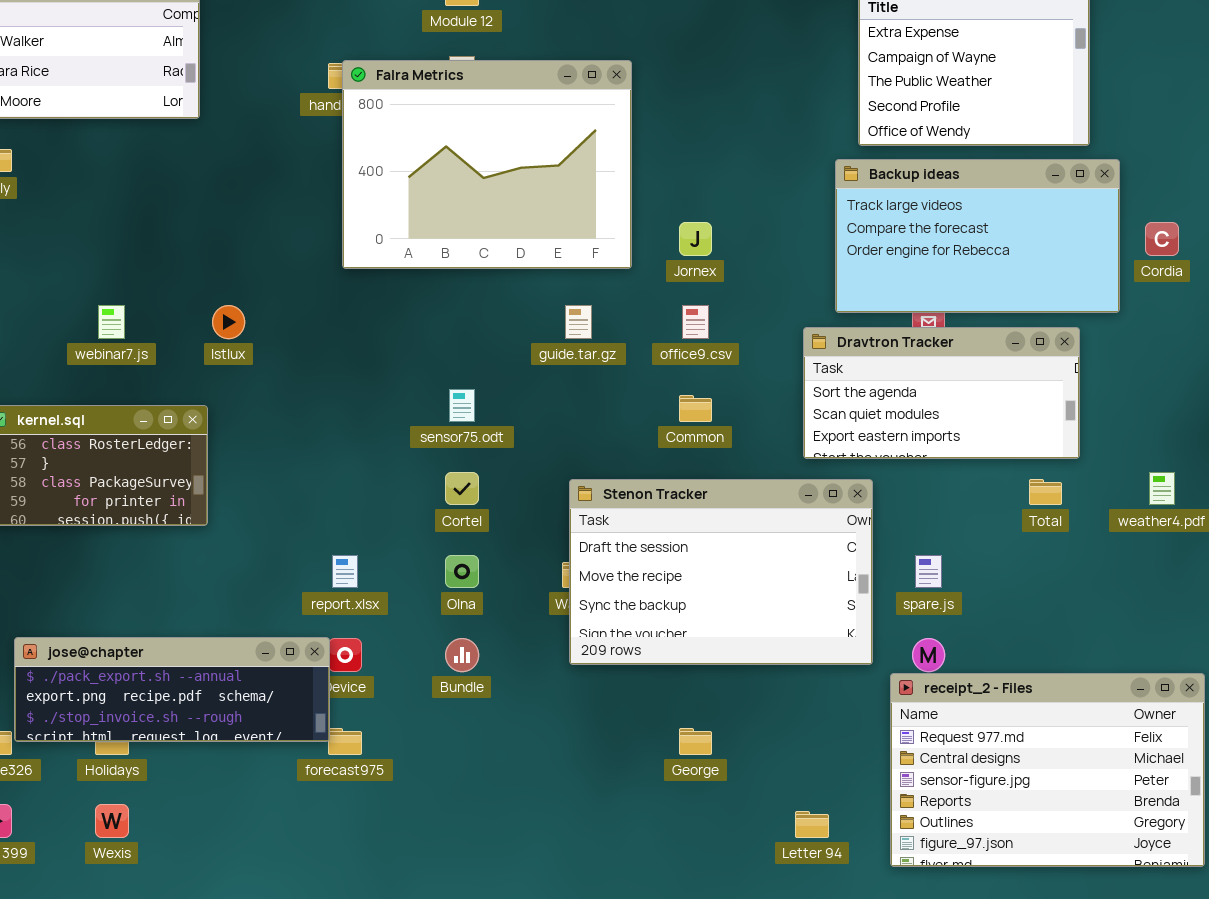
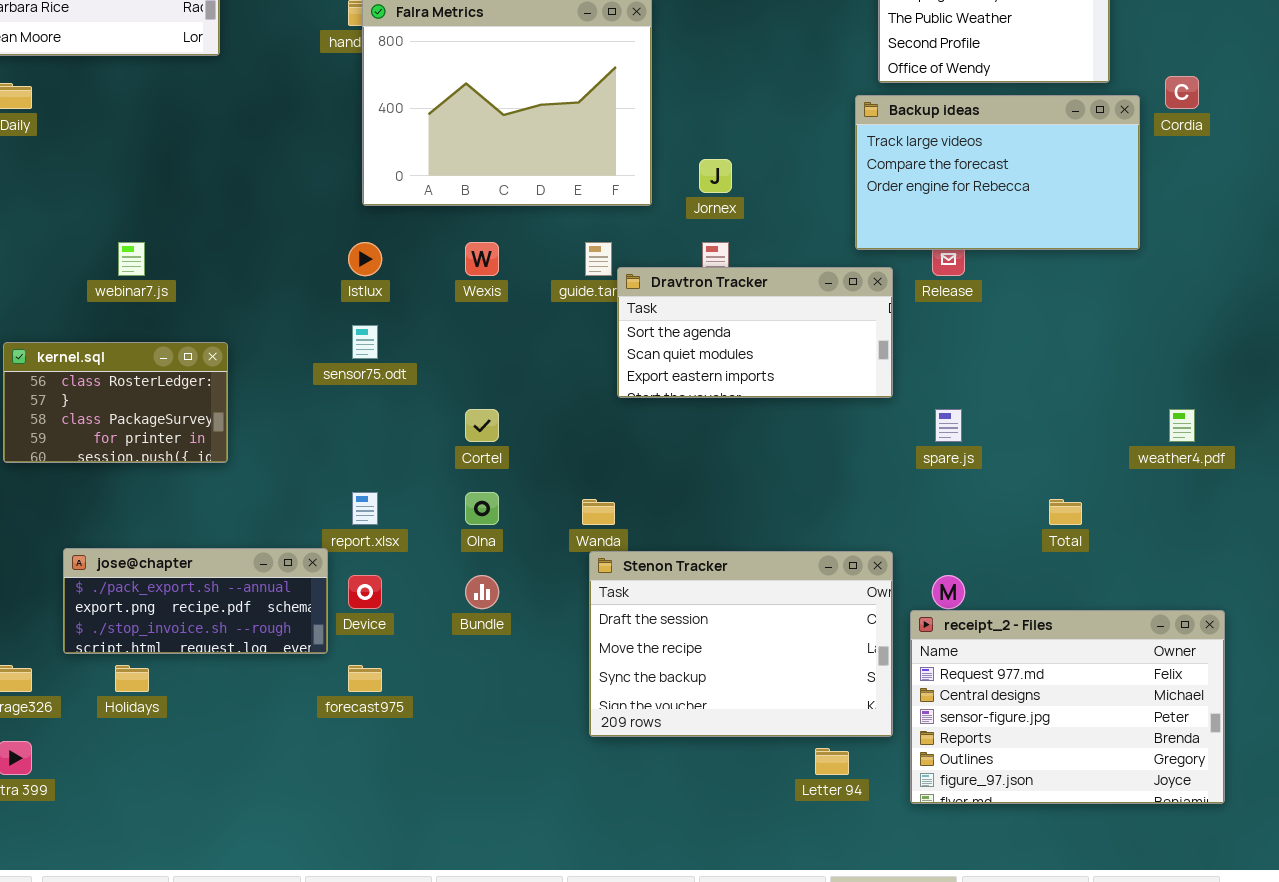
Cordia: [1145,222,1179,256] -> [1165,76,1199,109], moved
Istlux: [212,305,245,339] -> [348,242,382,276], moved
Dravtron Tracker: [803,327,1080,459] -> [617,267,893,398], moved
sensor75.odt: [449,389,475,422] -> [352,325,378,359], moved
Stenon Tracker: [569,479,873,665] -> [589,551,893,737], moved
Total: [1029,479,1062,505] -> [1049,499,1082,525], moved
spare.js: [915,555,942,588] -> [935,409,962,442], moved
jose@chapter: [14,637,330,742] -> [63,548,328,654], moved, resized
Wexis: [95,804,129,838] -> [465,242,499,276], moved

